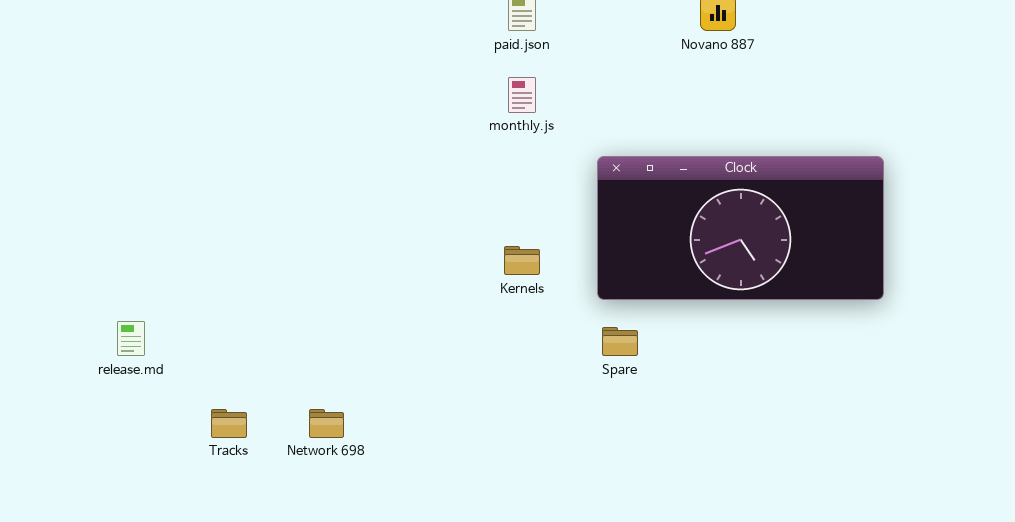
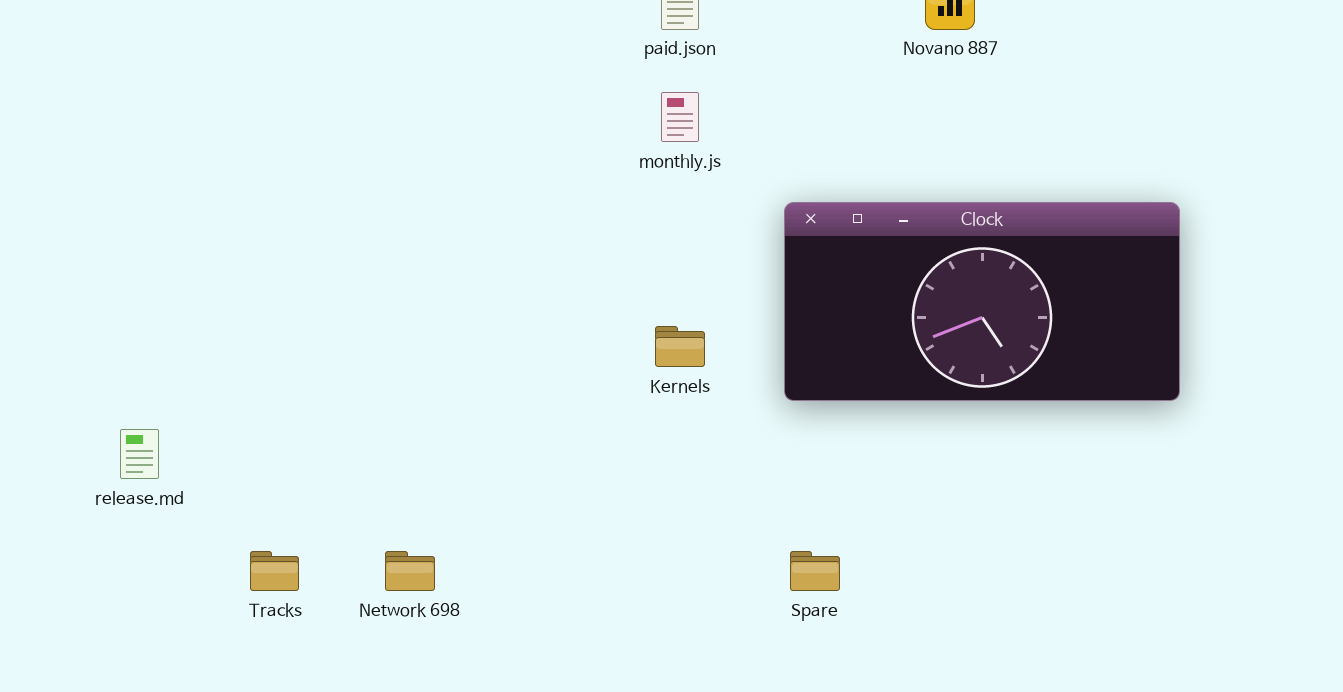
Spare: [602,327,638,356] -> [790,551,840,591], moved

